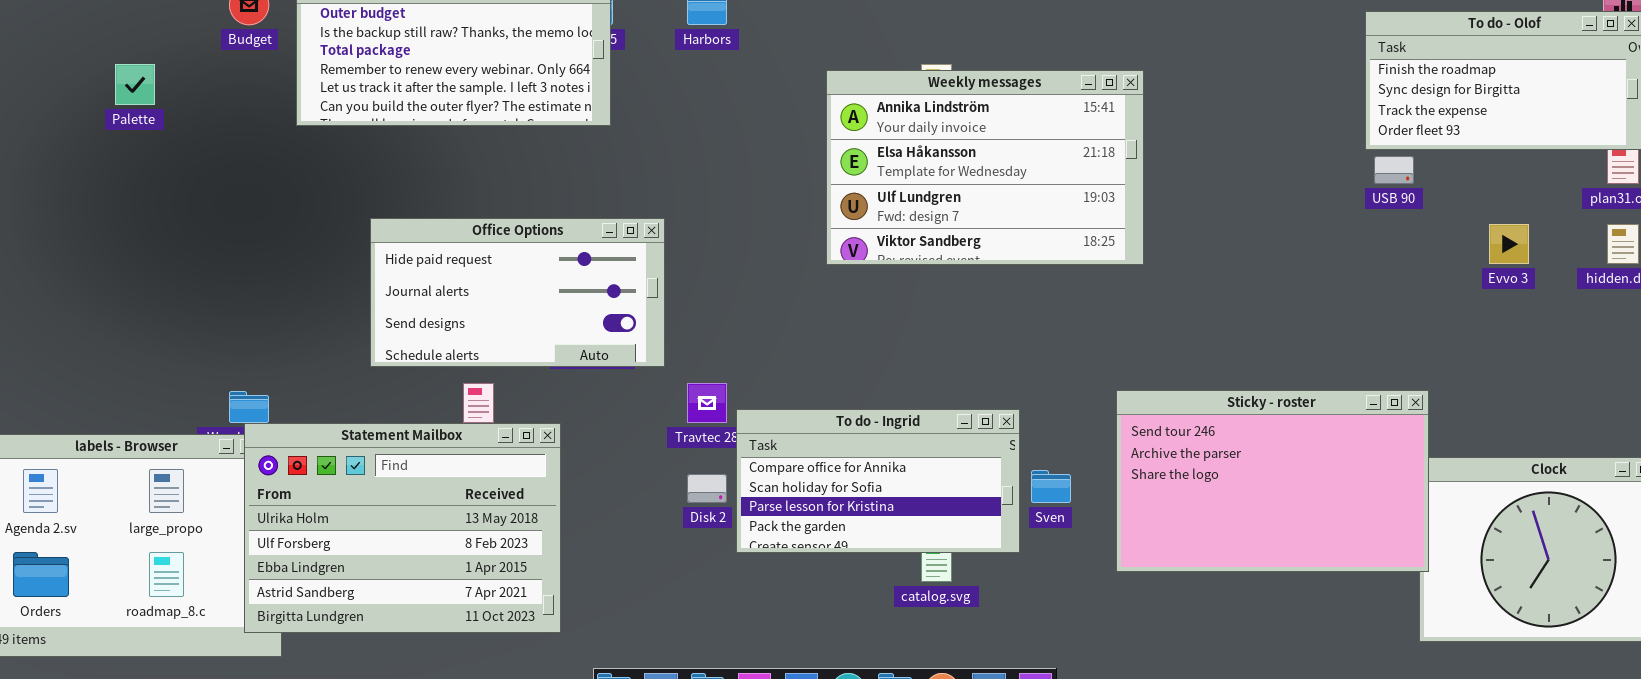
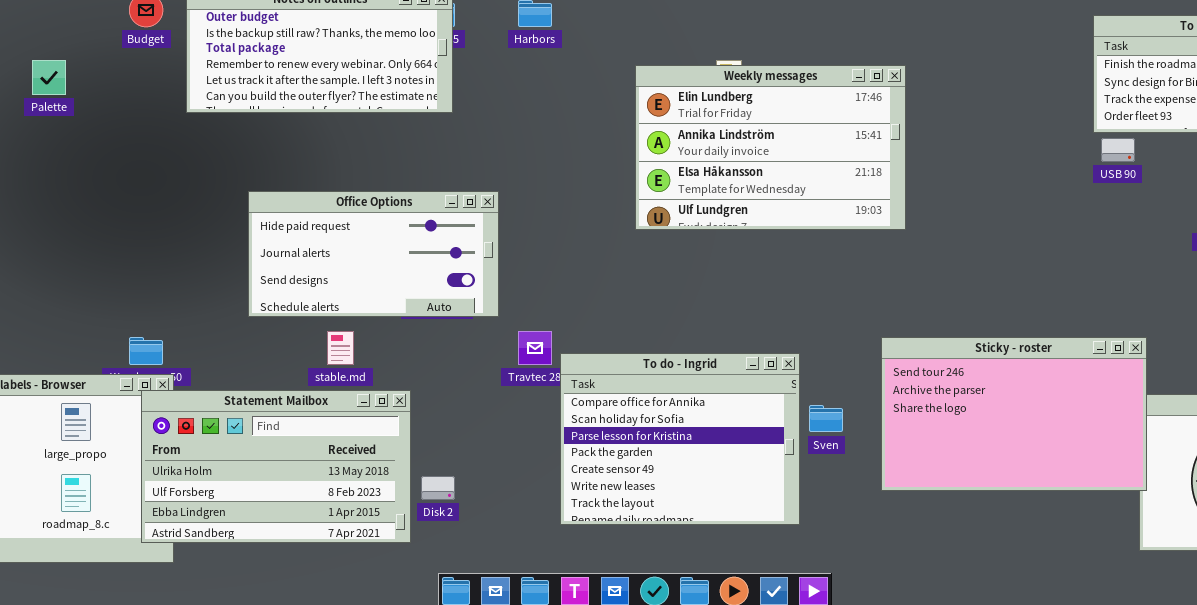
Weekly messages: [826,70,1144,265] -> [635,65,906,230], scrolled up 1 row
To do - Ingrid: [736,409,1020,553] -> [560,353,800,525], resized
Statement Mailbox: [244,423,561,633] -> [141,390,411,543], resized
Disk 2: [687,474,727,503] -> [421,476,455,500], moved

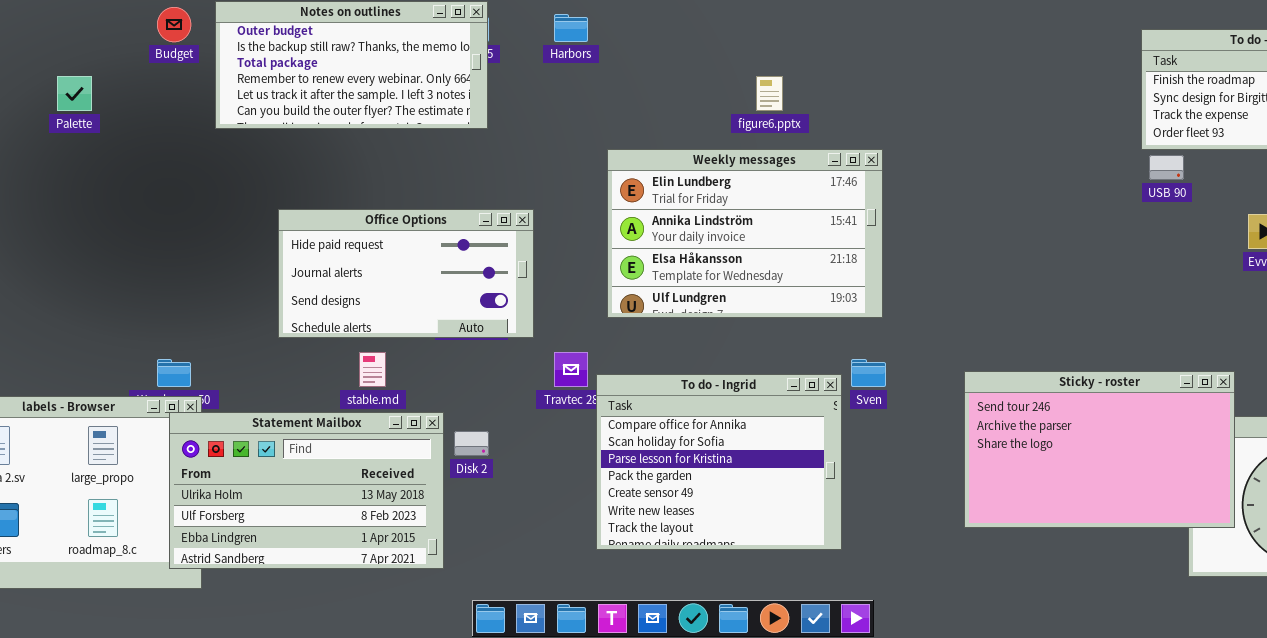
Weekly messages: [635,65,906,230] -> [607,149,883,318], moved
Sticky - roster: [881,337,1147,491] -> [964,371,1235,528], moved
Sven: [809,405,843,432] -> [851,359,886,387], moved
Disk 2: [421,476,455,500] -> [454,431,489,456], moved

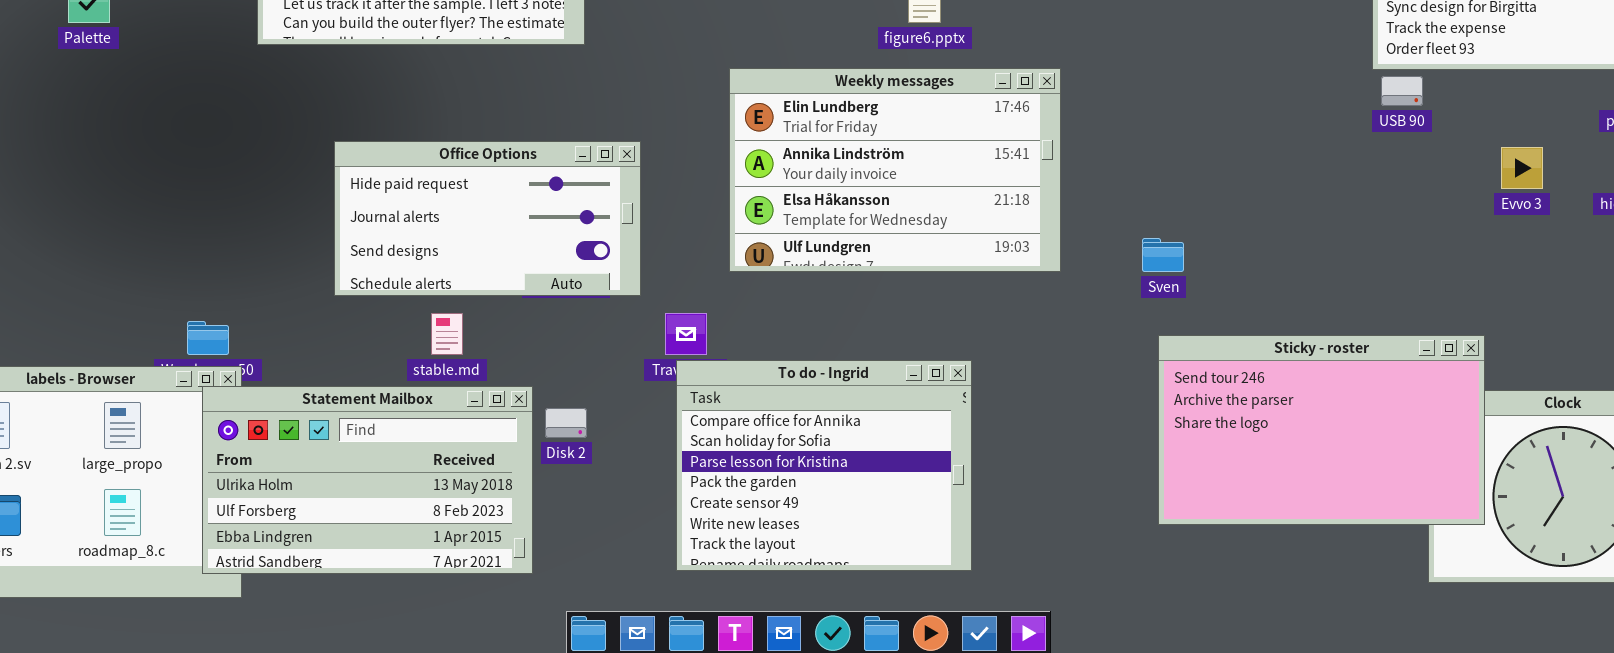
Sven: [851,359,886,387] -> [1142,238,1184,272], moved
To do - Ingrid: [596,374,842,550] -> [676,360,972,571], moved

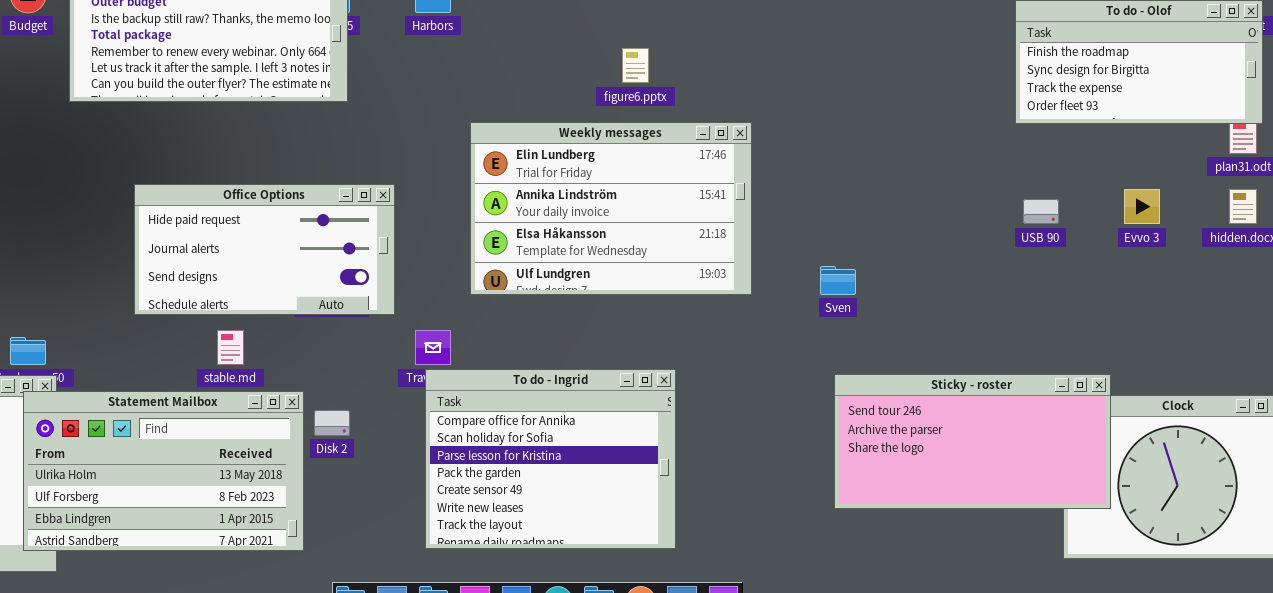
USB 90: [1381,76,1423,106] -> [1023,199,1059,224], moved
Sticky - roster: [1158,335,1485,525] -> [834,374,1111,509], resized

